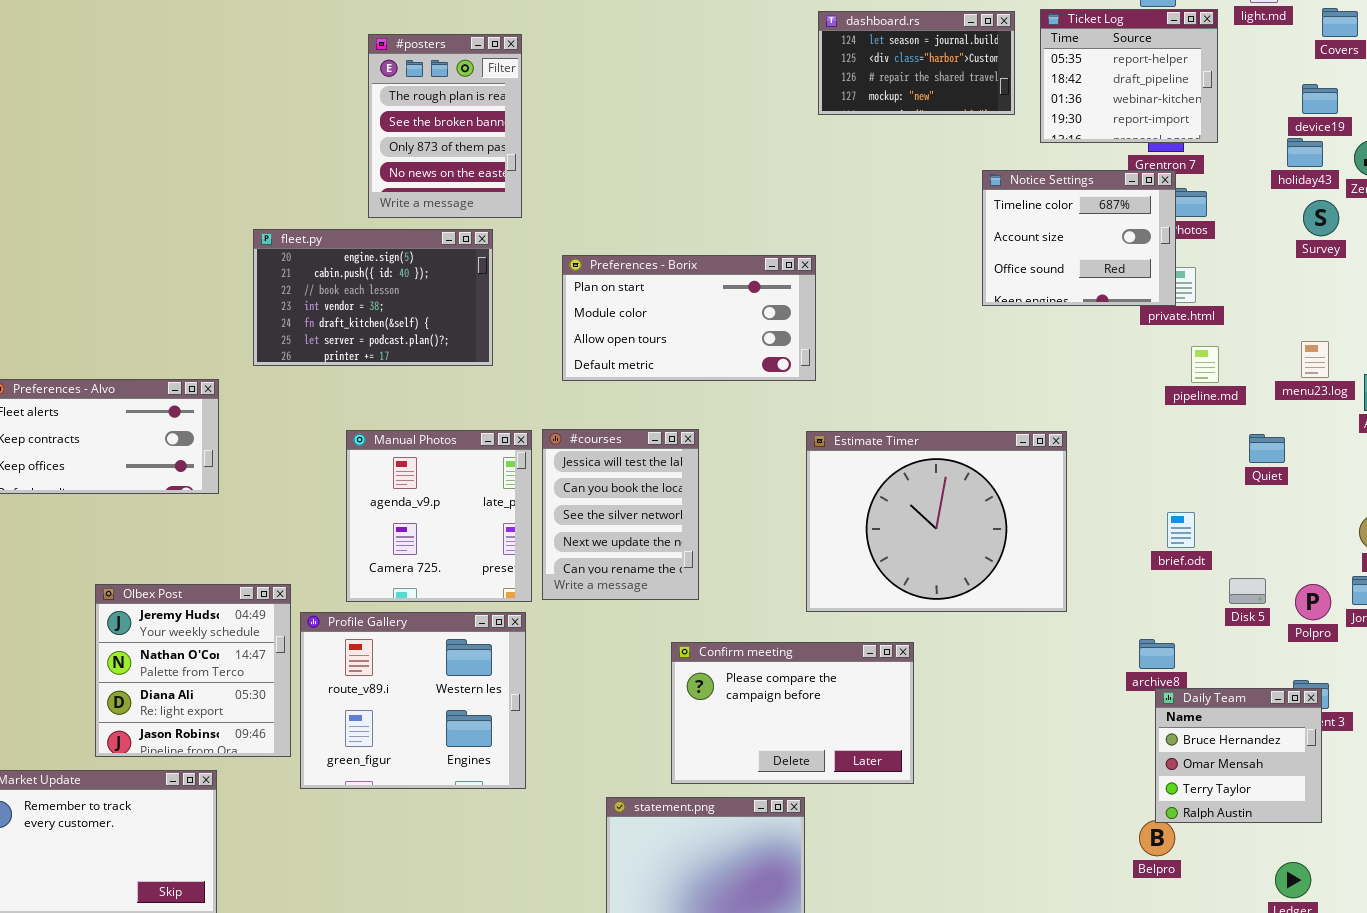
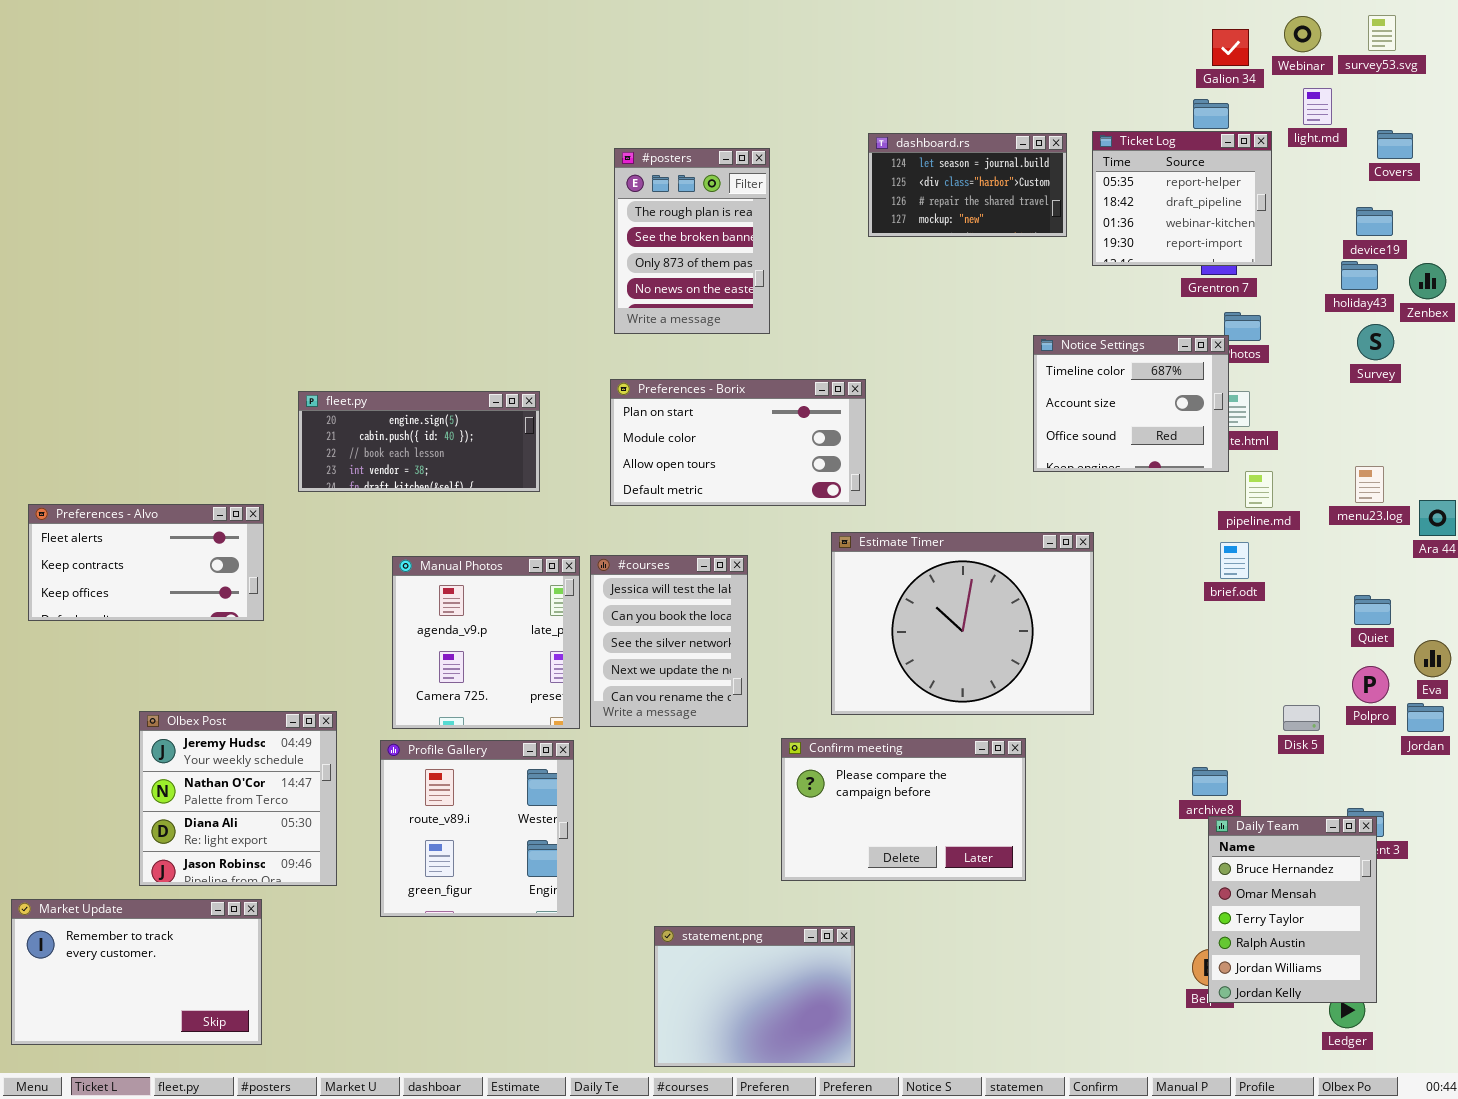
#posters: [368,34,522,218] -> [614,148,770,334], moved
Notice Settings: [982,170,1176,306] -> [1033,335,1229,472], moved
fleet.py: [253,229,493,366] -> [298,391,540,492], resized
Estimate Timer: [806,431,1067,612] -> [831,532,1094,715], moved
Quiet: [1249,434,1285,463] -> [1354,595,1391,625], moved
brief.odt: [1167,512,1195,548] -> [1220,542,1249,579], moved
Polpro: [1295,584,1331,620] -> [1352,666,1389,703], moved
Profile Gallery: [300,612,526,789] -> [380,740,574,917], resized
Confirm meeting: [671,642,914,784] -> [781,738,1026,881], moved
Daily Team: [1155,688,1322,823] -> [1208,816,1377,1003], resized

